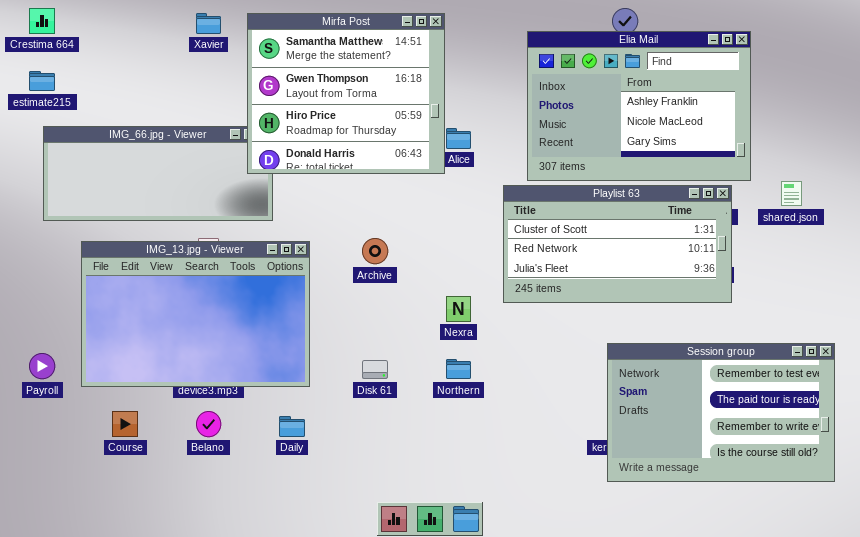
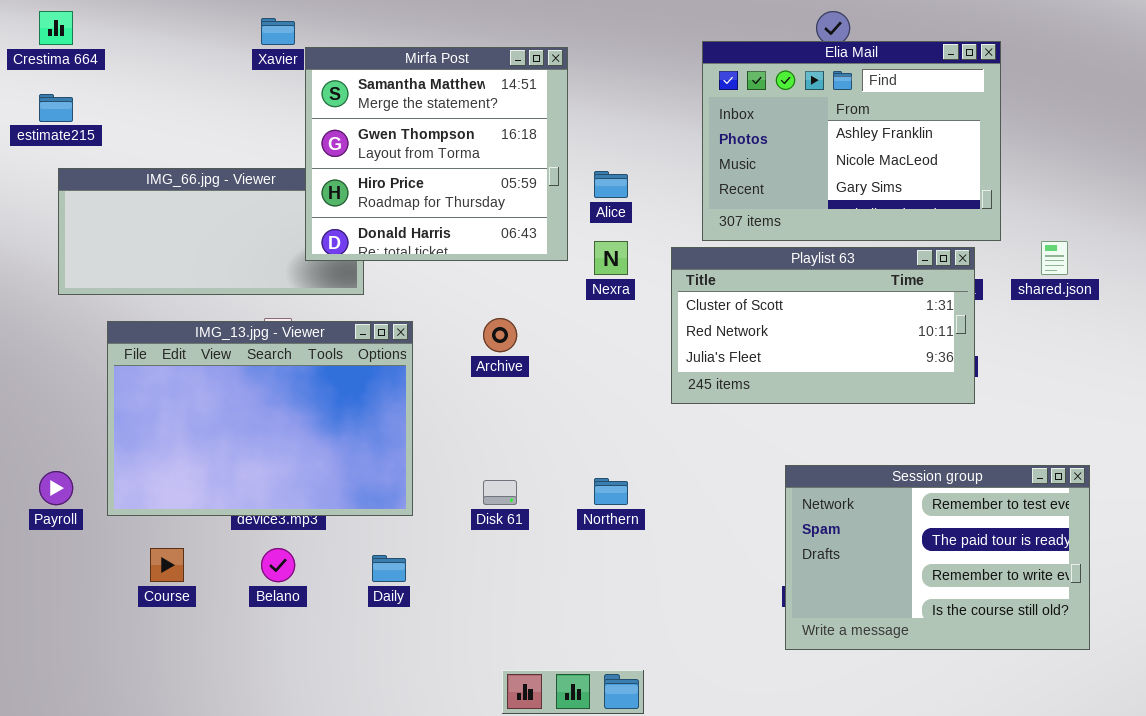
Mirfa Post: [247,13,445,174] -> [305,47,568,261], moved
Nexra: [446,296,471,322] -> [594,241,628,275], moved
Session group: [607,343,835,482] -> [785,465,1090,650], moved

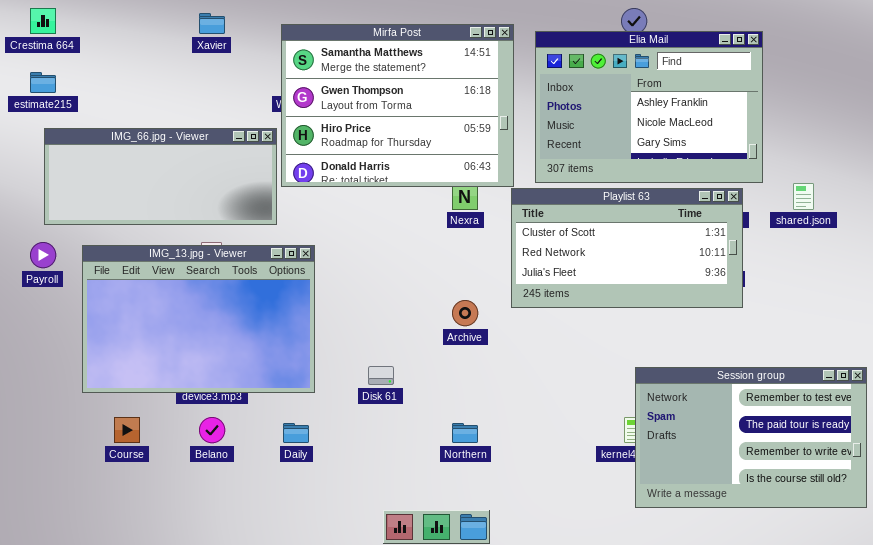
Mirfa Post: [305,47,568,261] -> [281,24,514,187], moved, resized
Archive: [483,318,517,352] -> [452,300,478,326], moved
Session group: [785,465,1090,650] -> [635,367,867,508], moved
Payroll: [39,471,73,505] -> [30,242,56,268], moved
Northern: [594,478,628,505] -> [452,423,478,443], moved

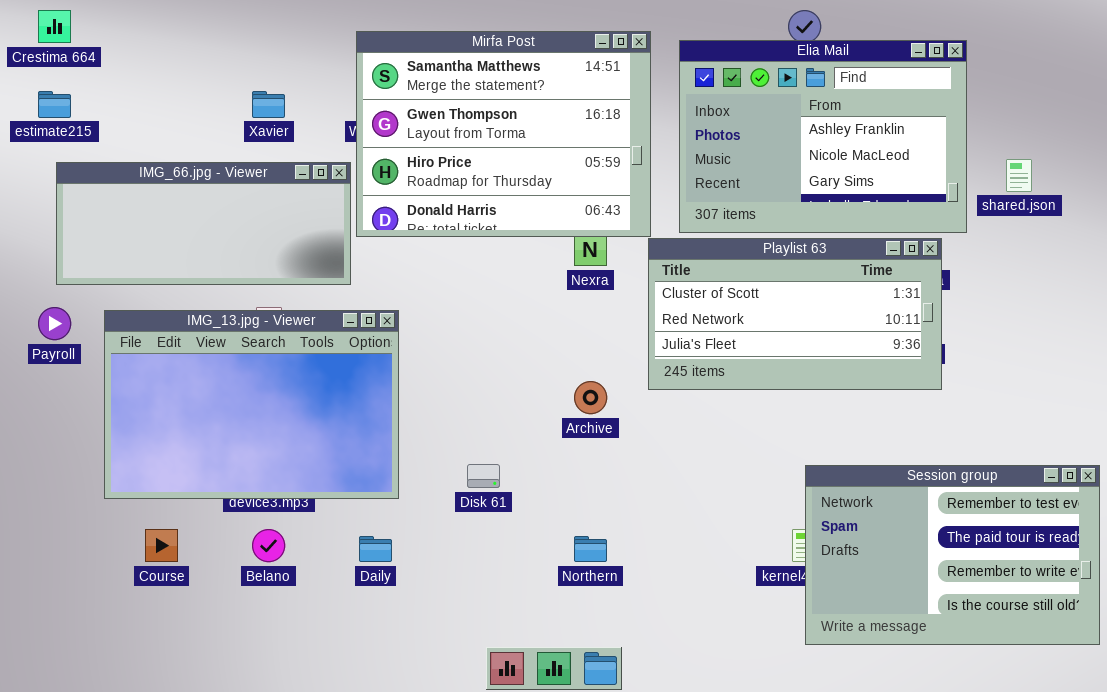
Xavier: [199,13,225,34] -> [252,91,285,118], moved
shared.json: [793,183,814,210] -> [1006,159,1032,192], moved

